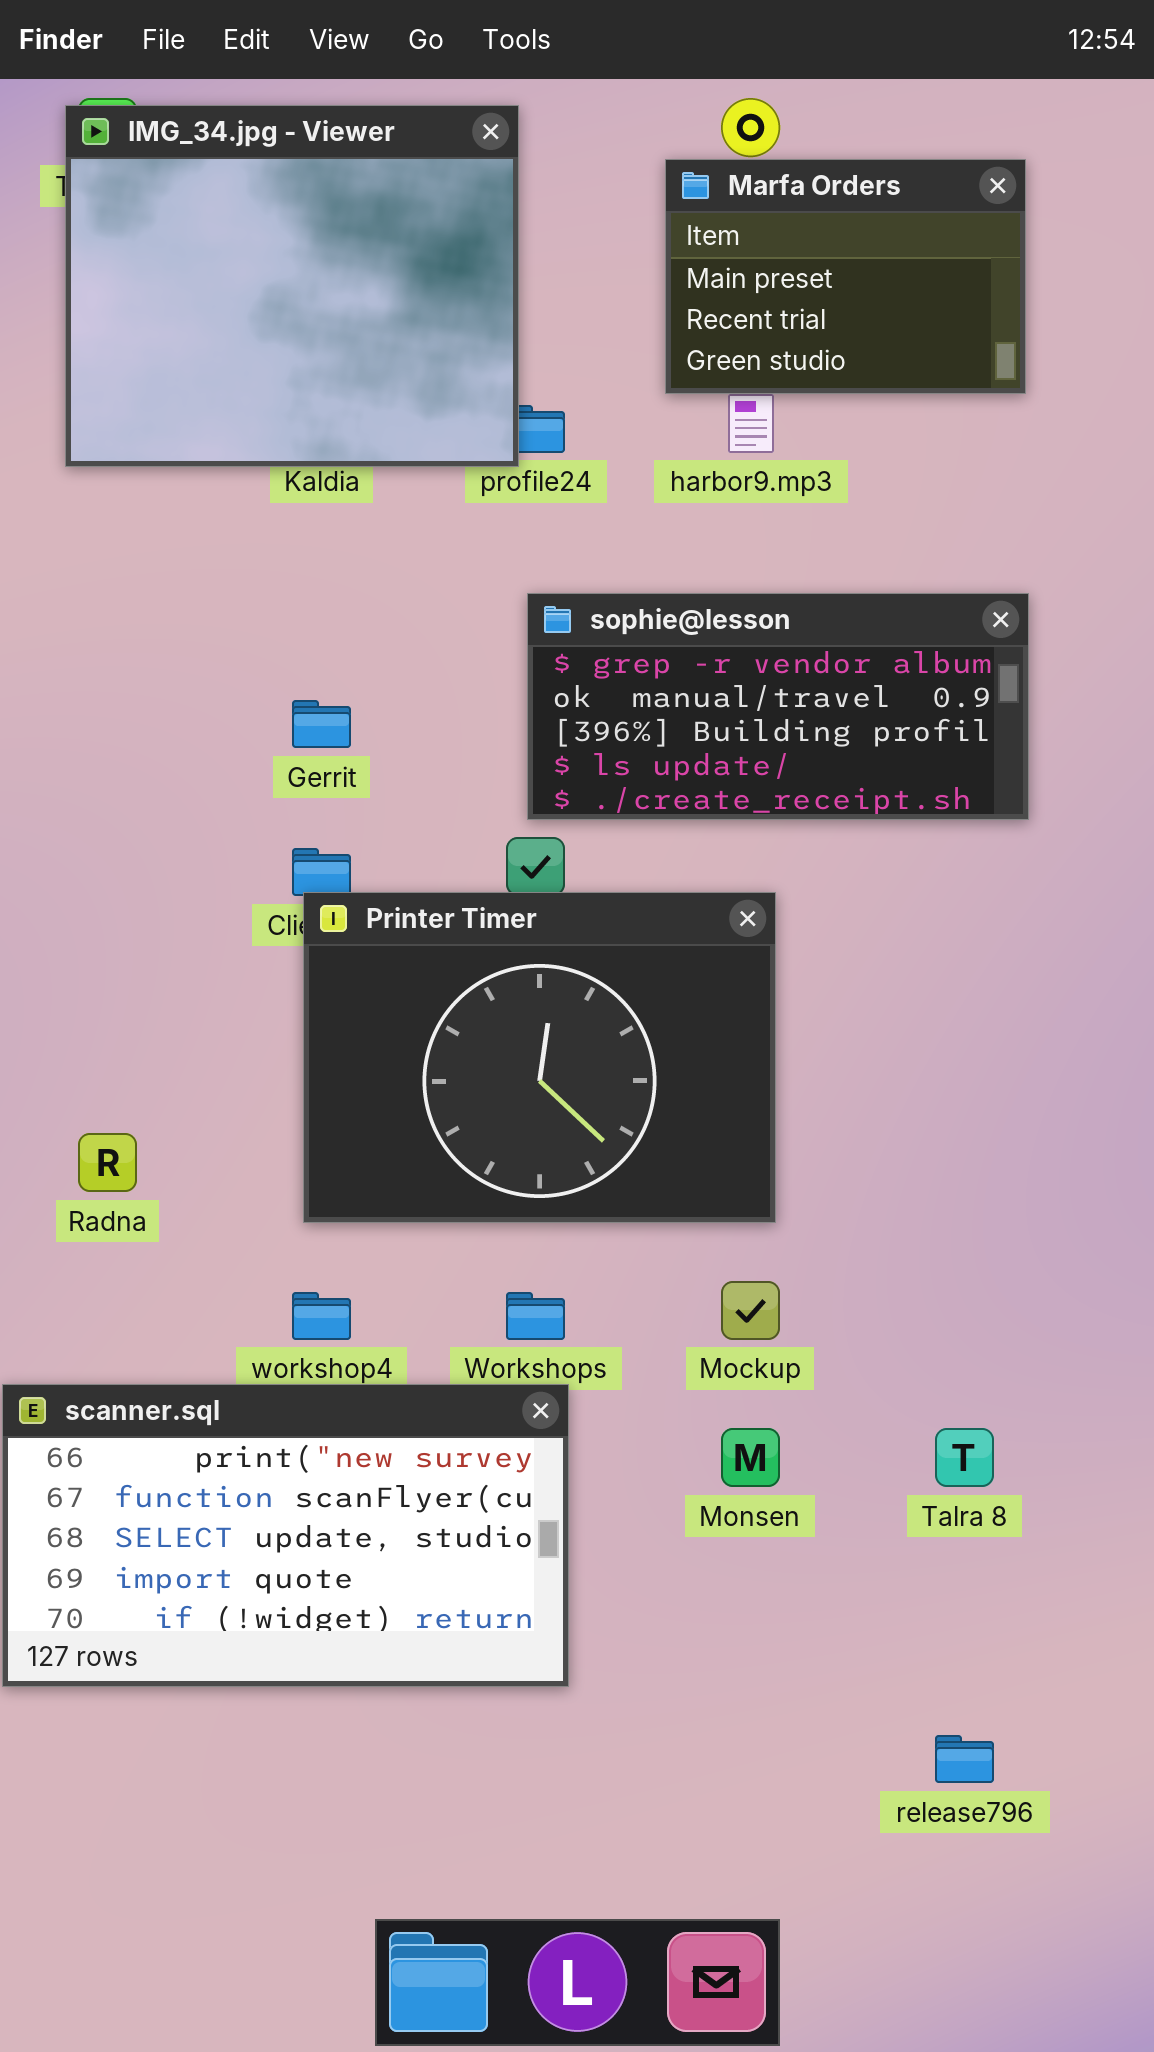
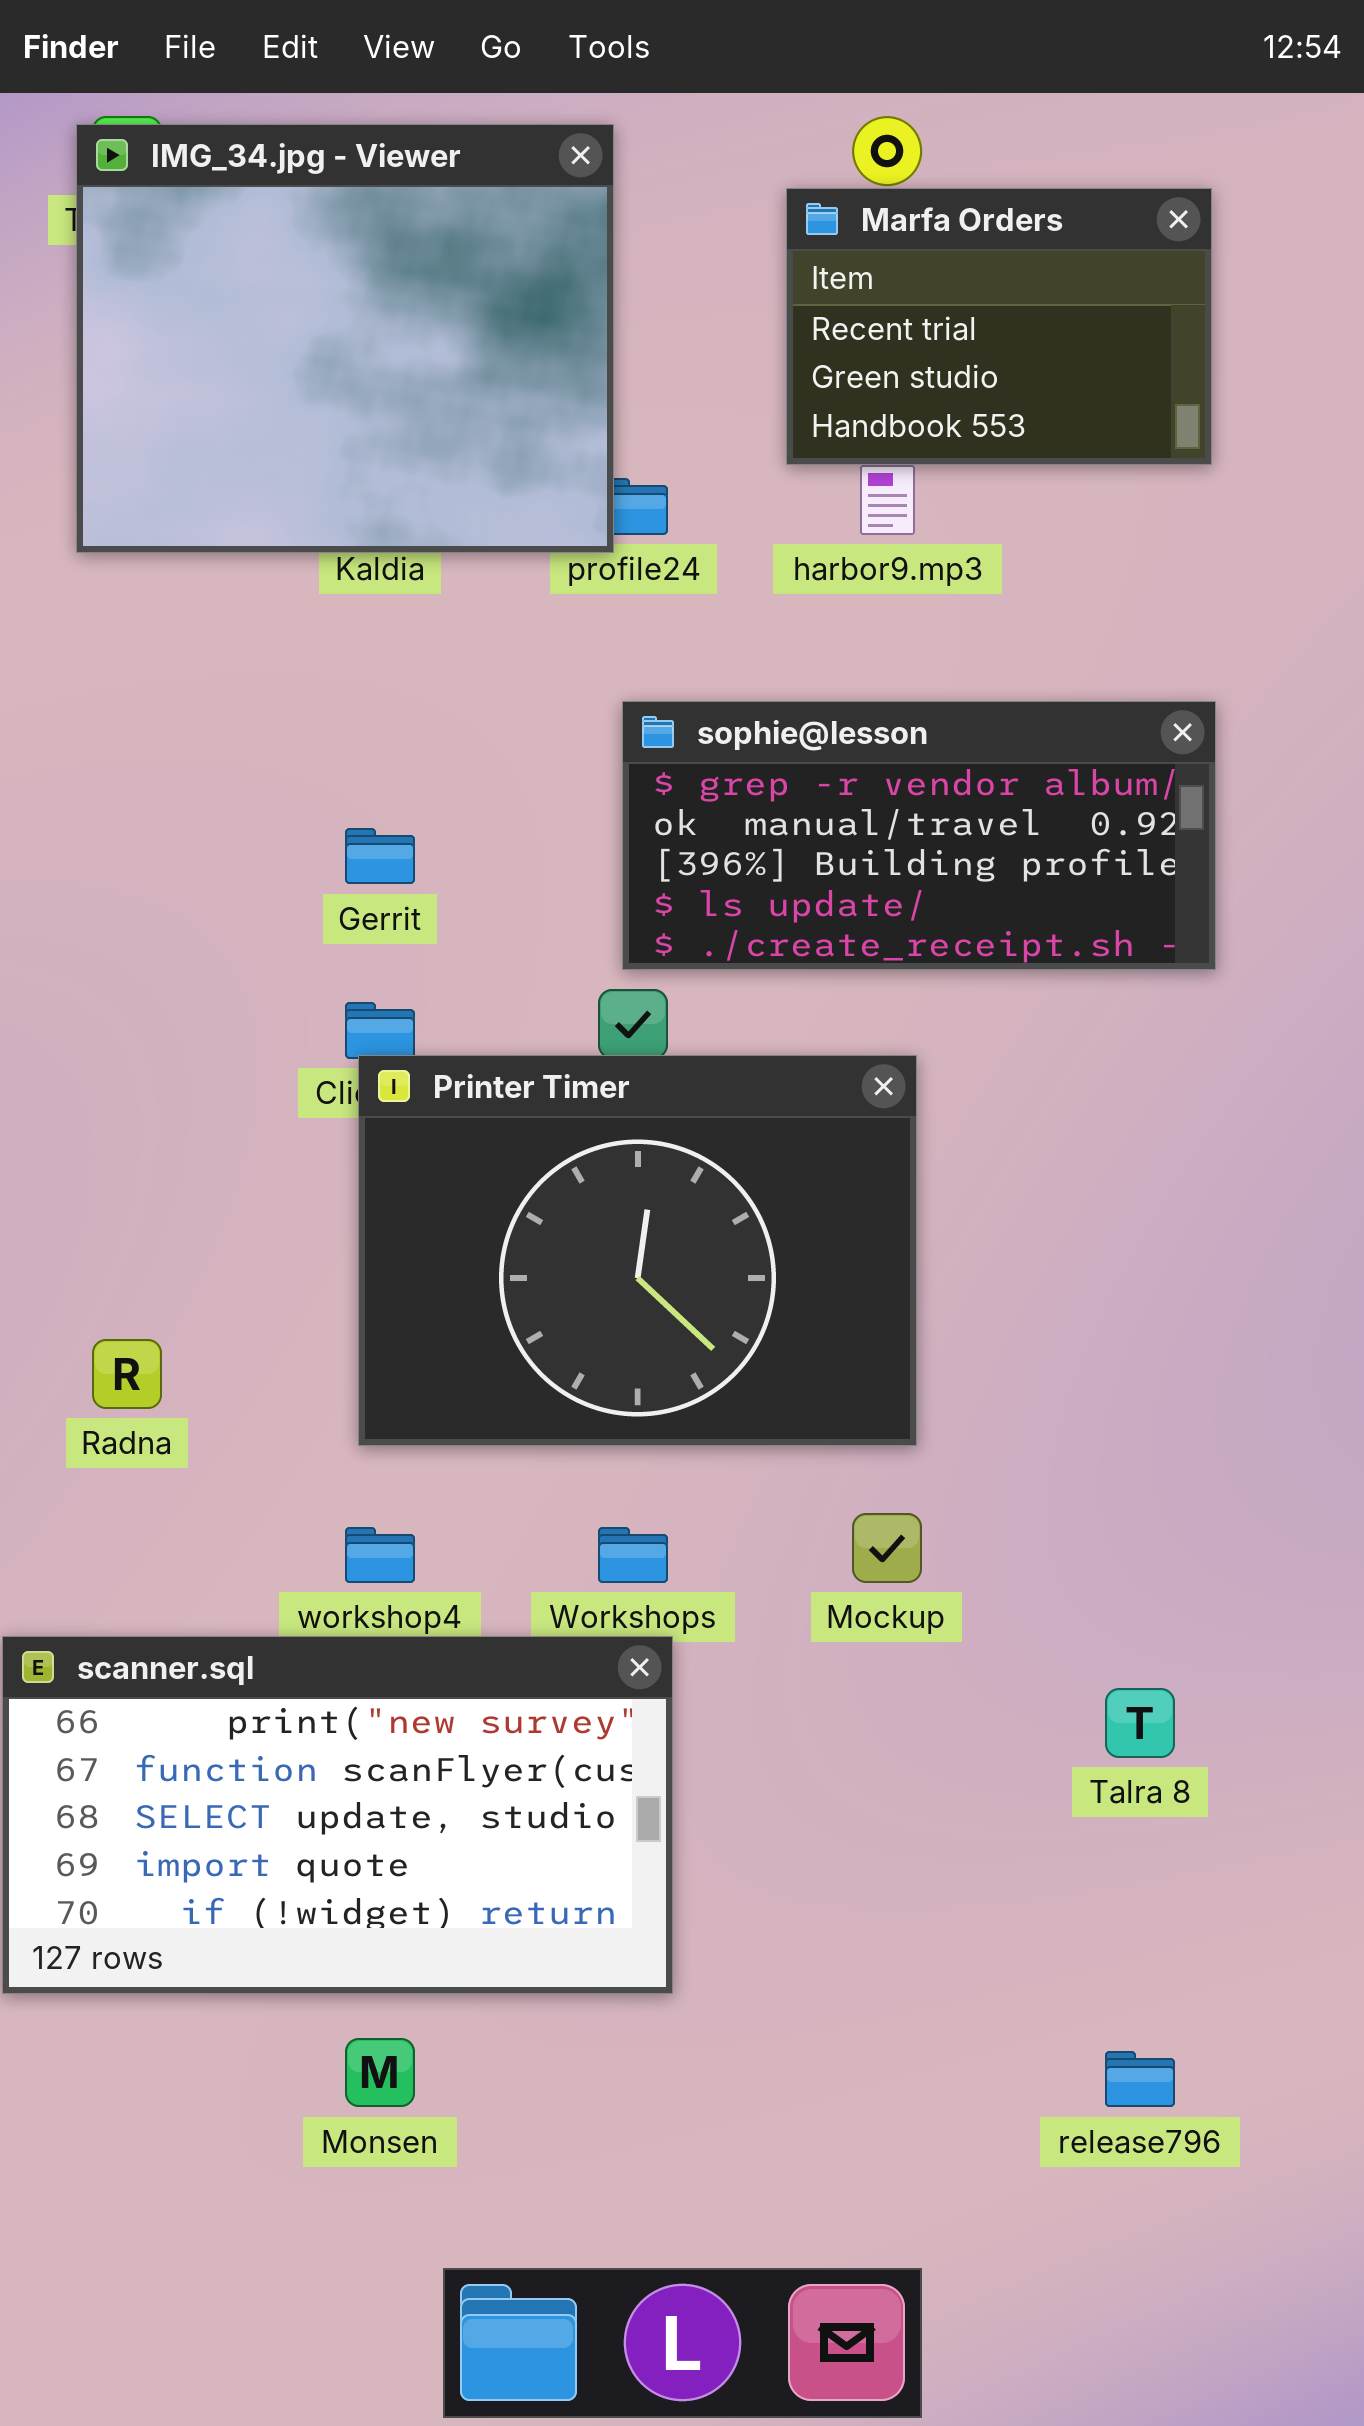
Marfa Orders: [665,159,1026,394] -> [786,188,1212,465], scrolled down 1 row
Monsen: [721,1428,780,1487] -> [345,2038,415,2107], moved

